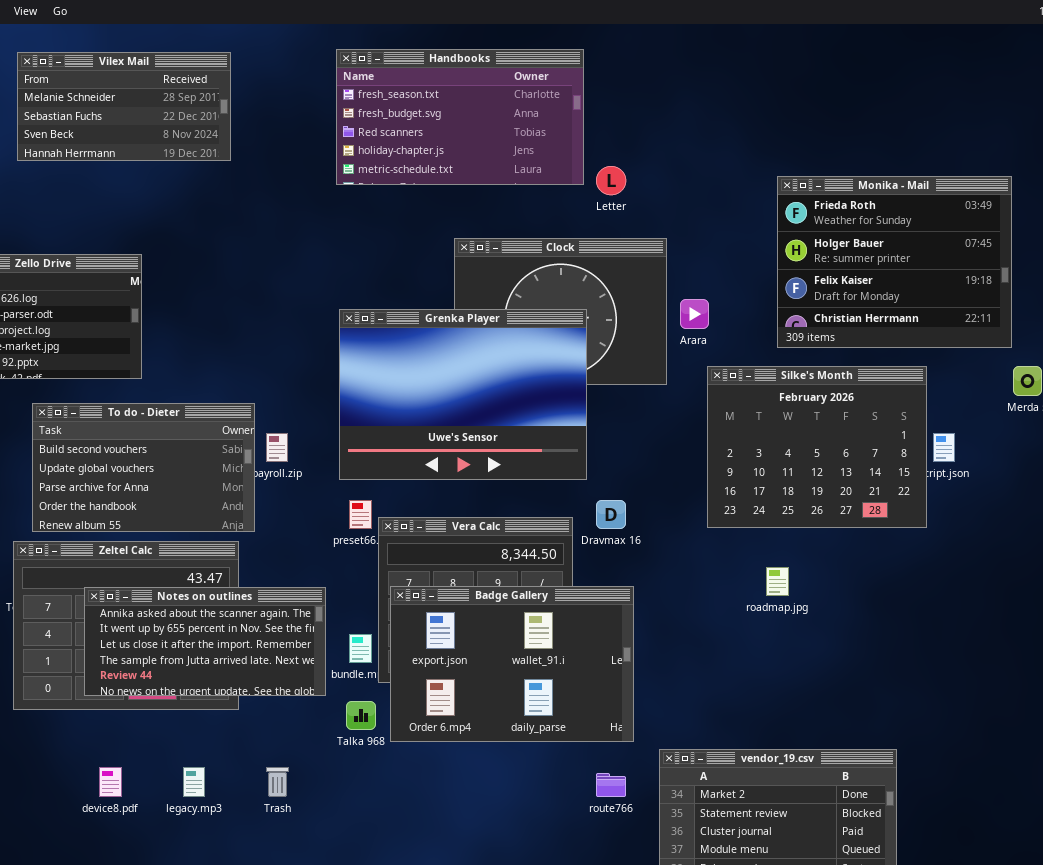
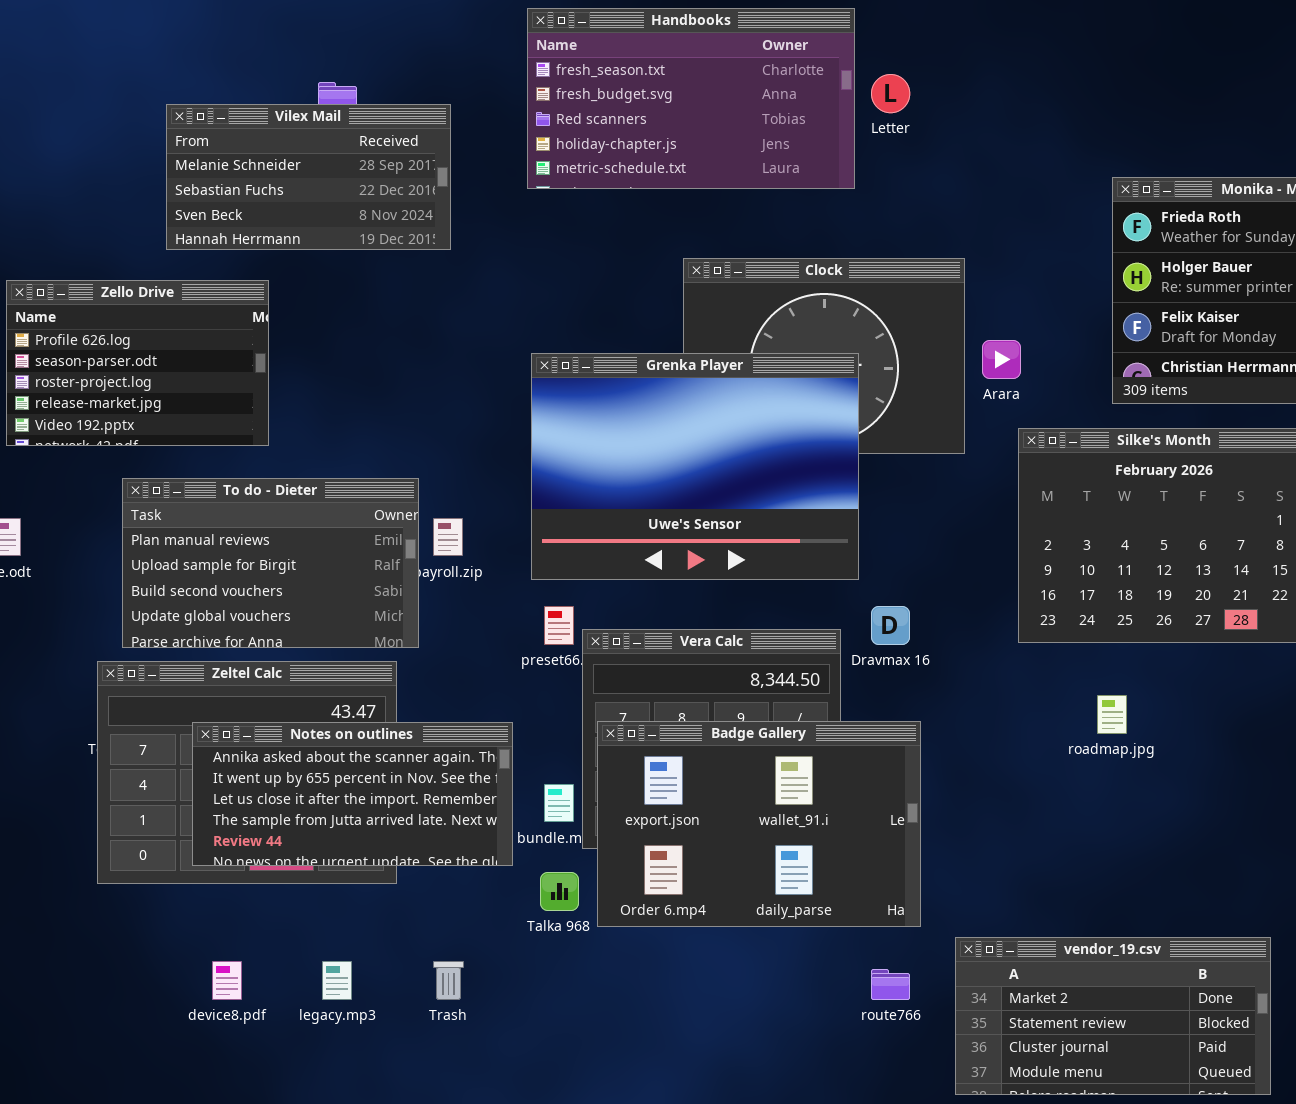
Vilex Mail: [17,52,231,161] -> [166,104,451,250], moved
Letter: [596,166,626,195] -> [871,74,910,113], moved
To do - Dieter: [32,403,255,532] -> [122,478,419,648], scrolled up 2 rows

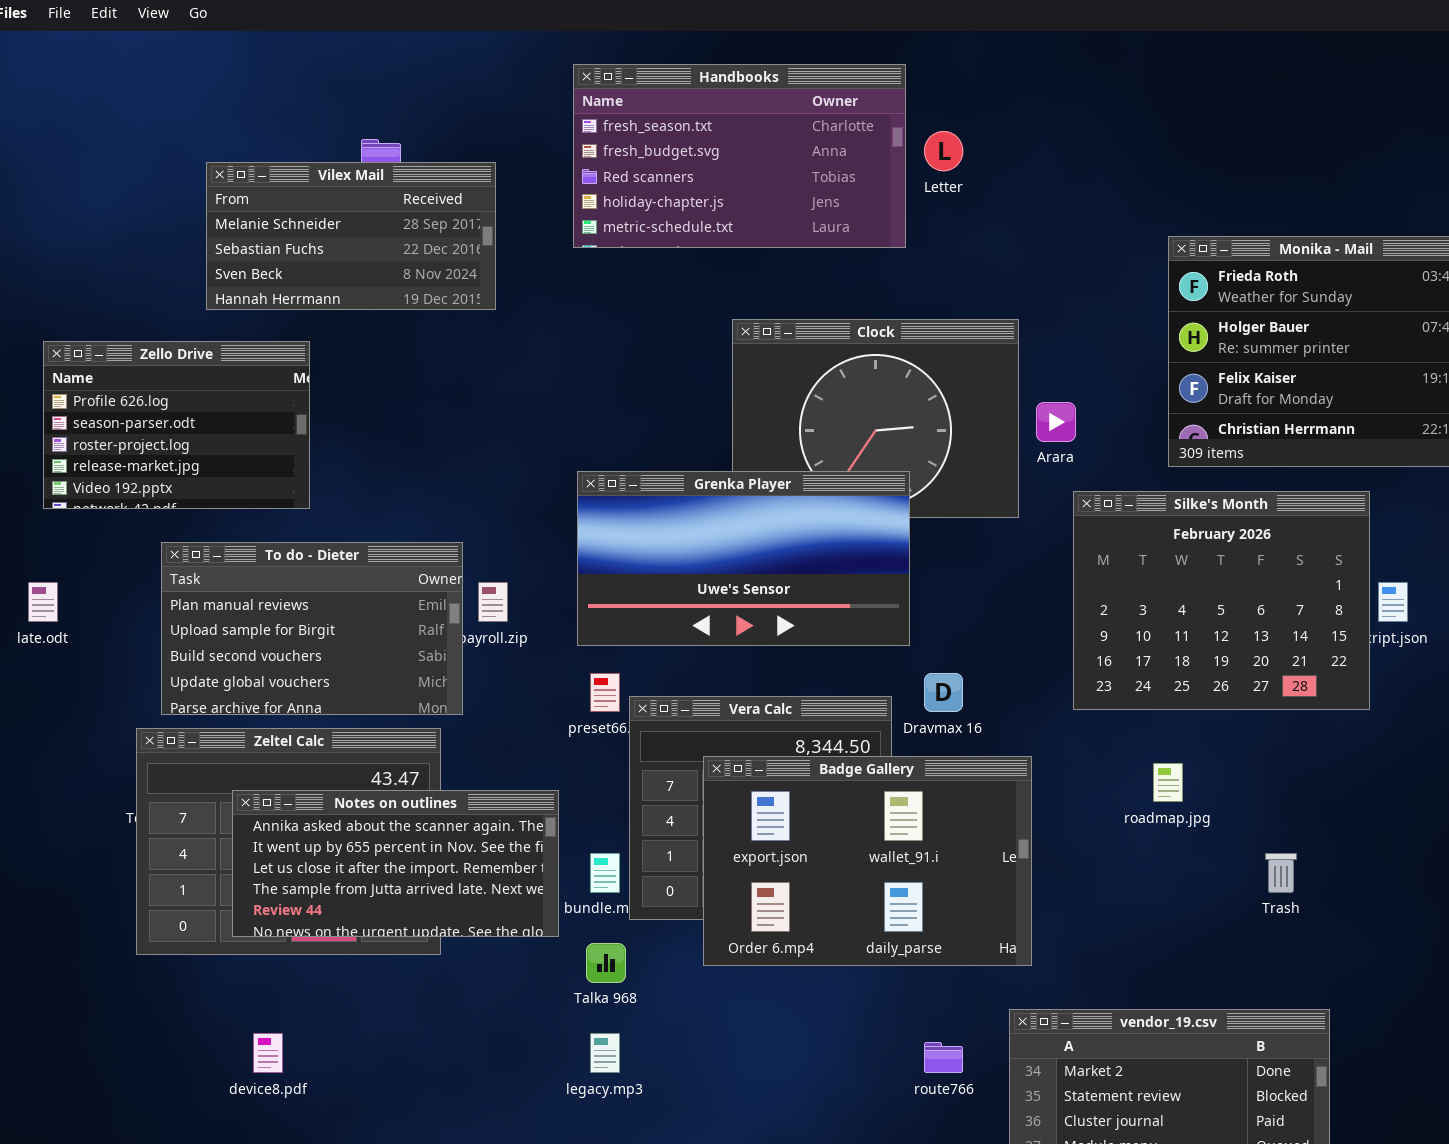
Grenka Player: [531,353,859,580] -> [577,471,910,646], resized
Badge Gallery: [597,721,921,927] -> [703,756,1032,966], moved
legacy.mp3: [322,961,352,1000] -> [590,1033,620,1073], moved
Trash: [433,961,464,1000] -> [1265,853,1297,893], moved

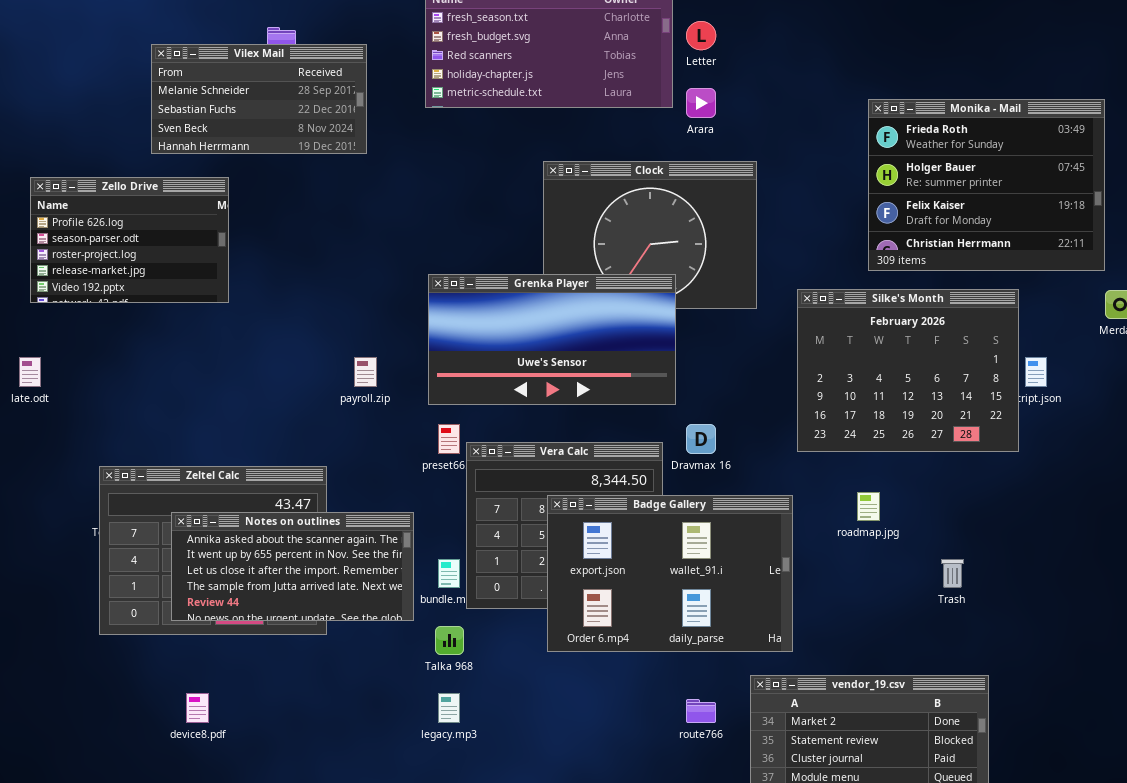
Arara: [1036,402,1076,442] -> [686,88,716,118], moved
To do - Dieter: [161,542,463,715] -> none, closed
Badge Gallery: [703,756,1032,966] -> [547,495,793,652], moved

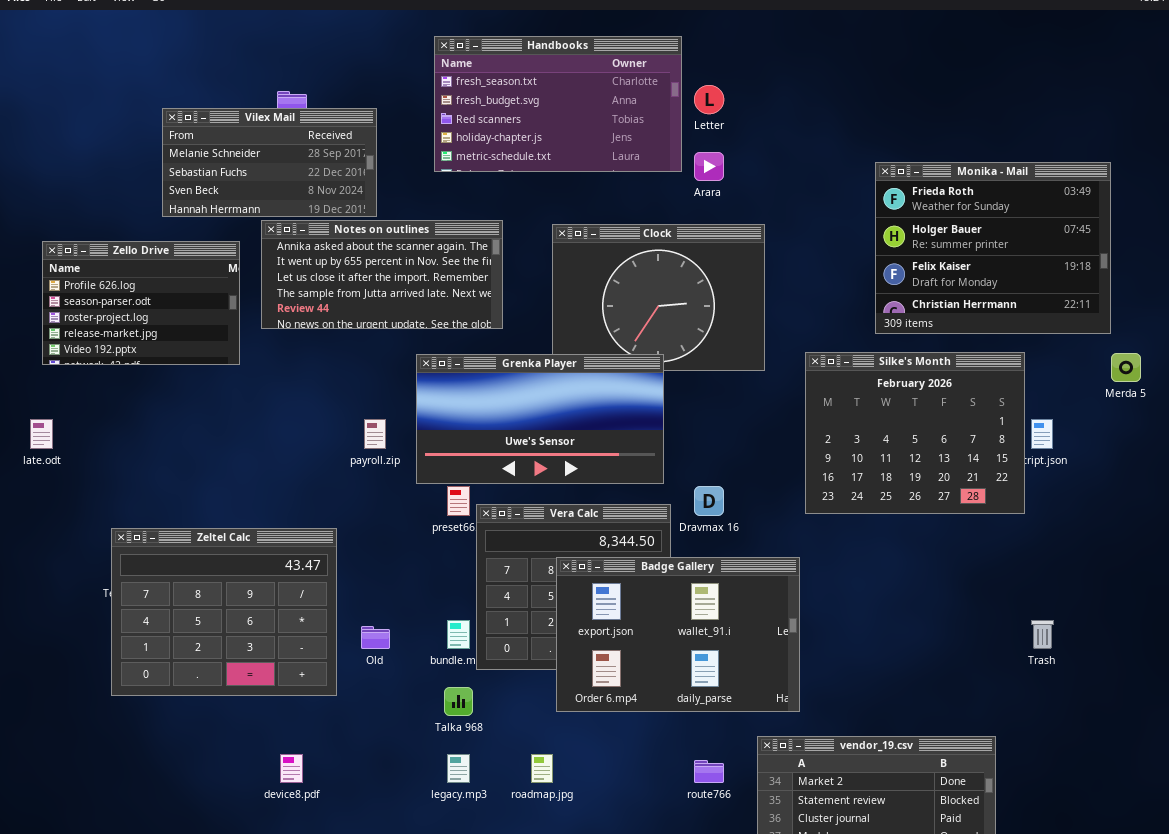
Grenka Player: [428,274,676,405] -> [416,354,664,484], moved
roadmap.jpg: [857,492,880,521] -> [531,754,553,783], moved
Notes on outlines: [171,512,414,621] -> [261,220,503,329], moved
Trash: [941,559,964,588] -> [1031,620,1054,649], moved
device8.pdf: [186,693,209,723] -> [280,754,303,783], moved

